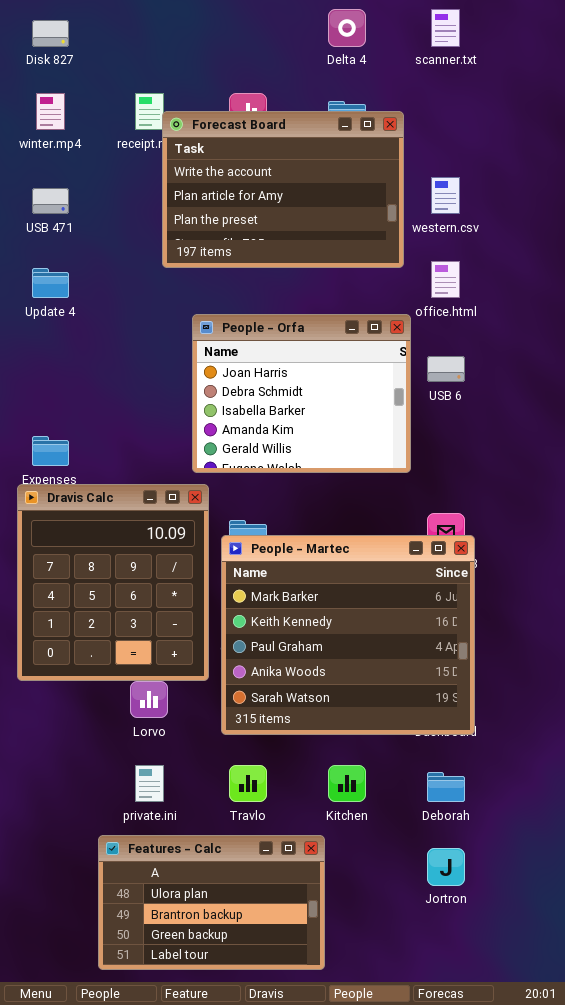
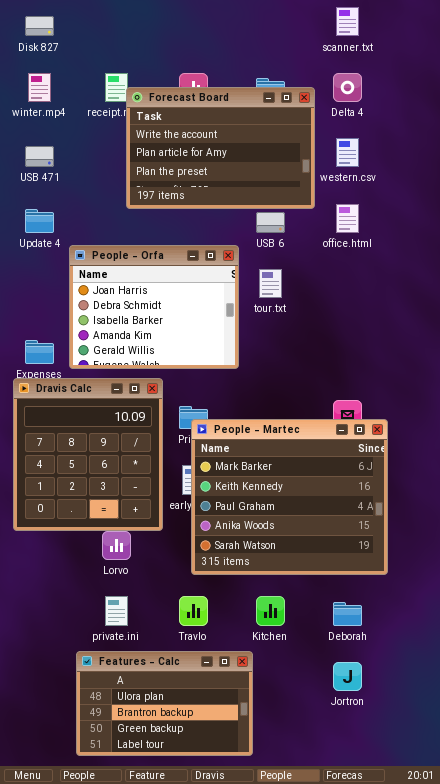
Delta 4: [328,9,366,47] -> [333,73,362,102], moved
People - Orfa: [192,314,411,473] -> [69,245,239,369], moved
USB 6: [427,356,465,382] -> [256,212,285,233], moved
People - Martec: [221,535,475,735] -> [191,419,388,575], moved

